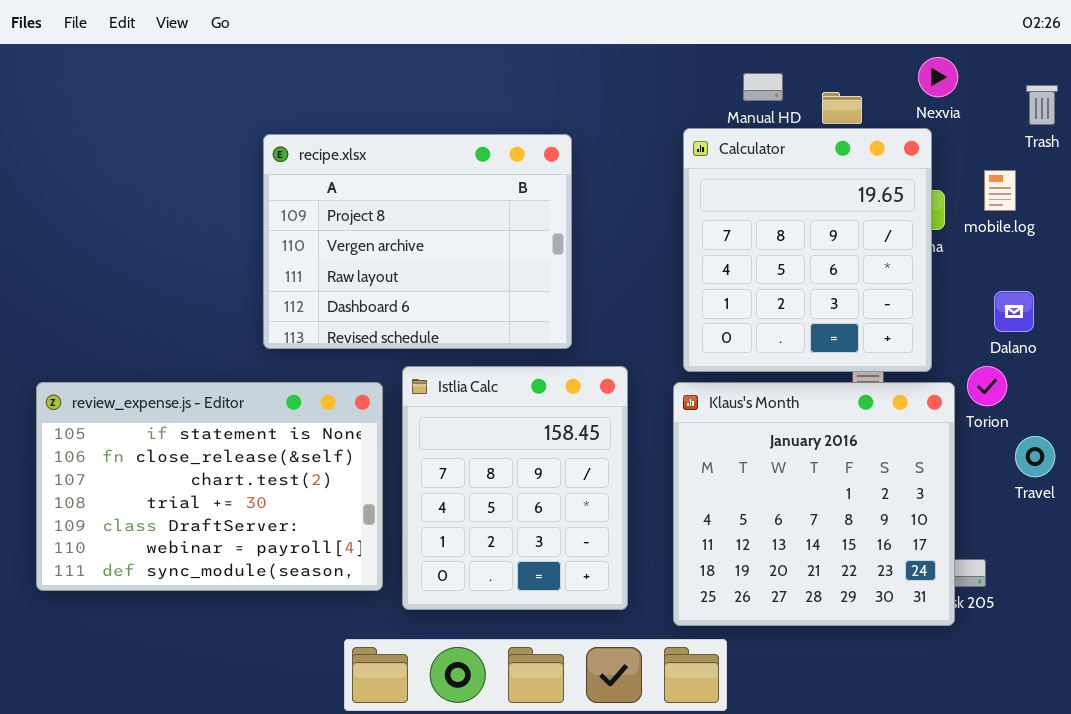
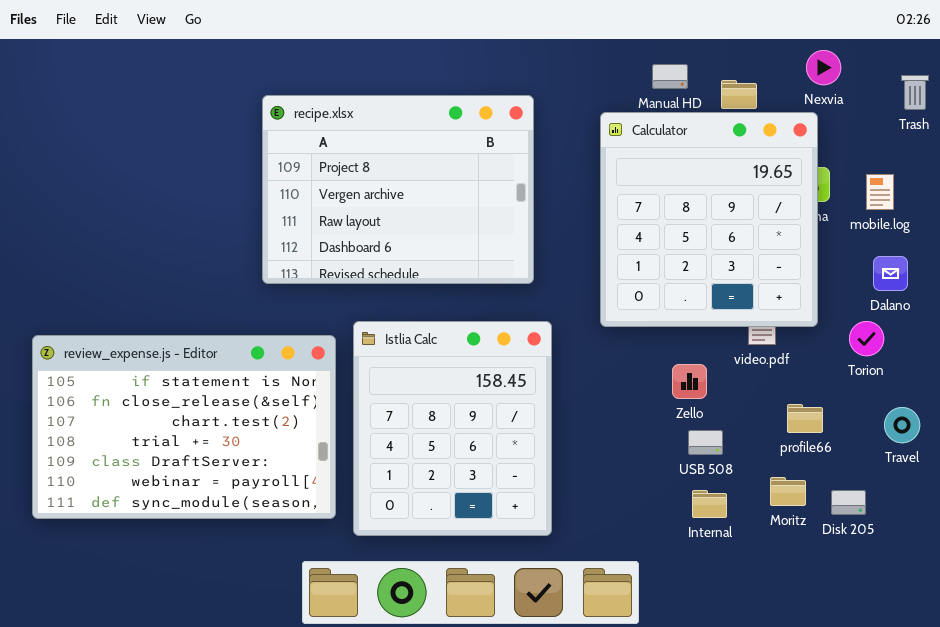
recipe.xlsx: [263,134,572,349] -> [262,95,534,284], moved
mobile.log: [984,170,1016,211] -> [866,174,894,210], moved
Klaus's Month: [673,382,955,626] -> none, closed
Travel: [1015,436,1055,477] -> [884,407,920,443], moved

